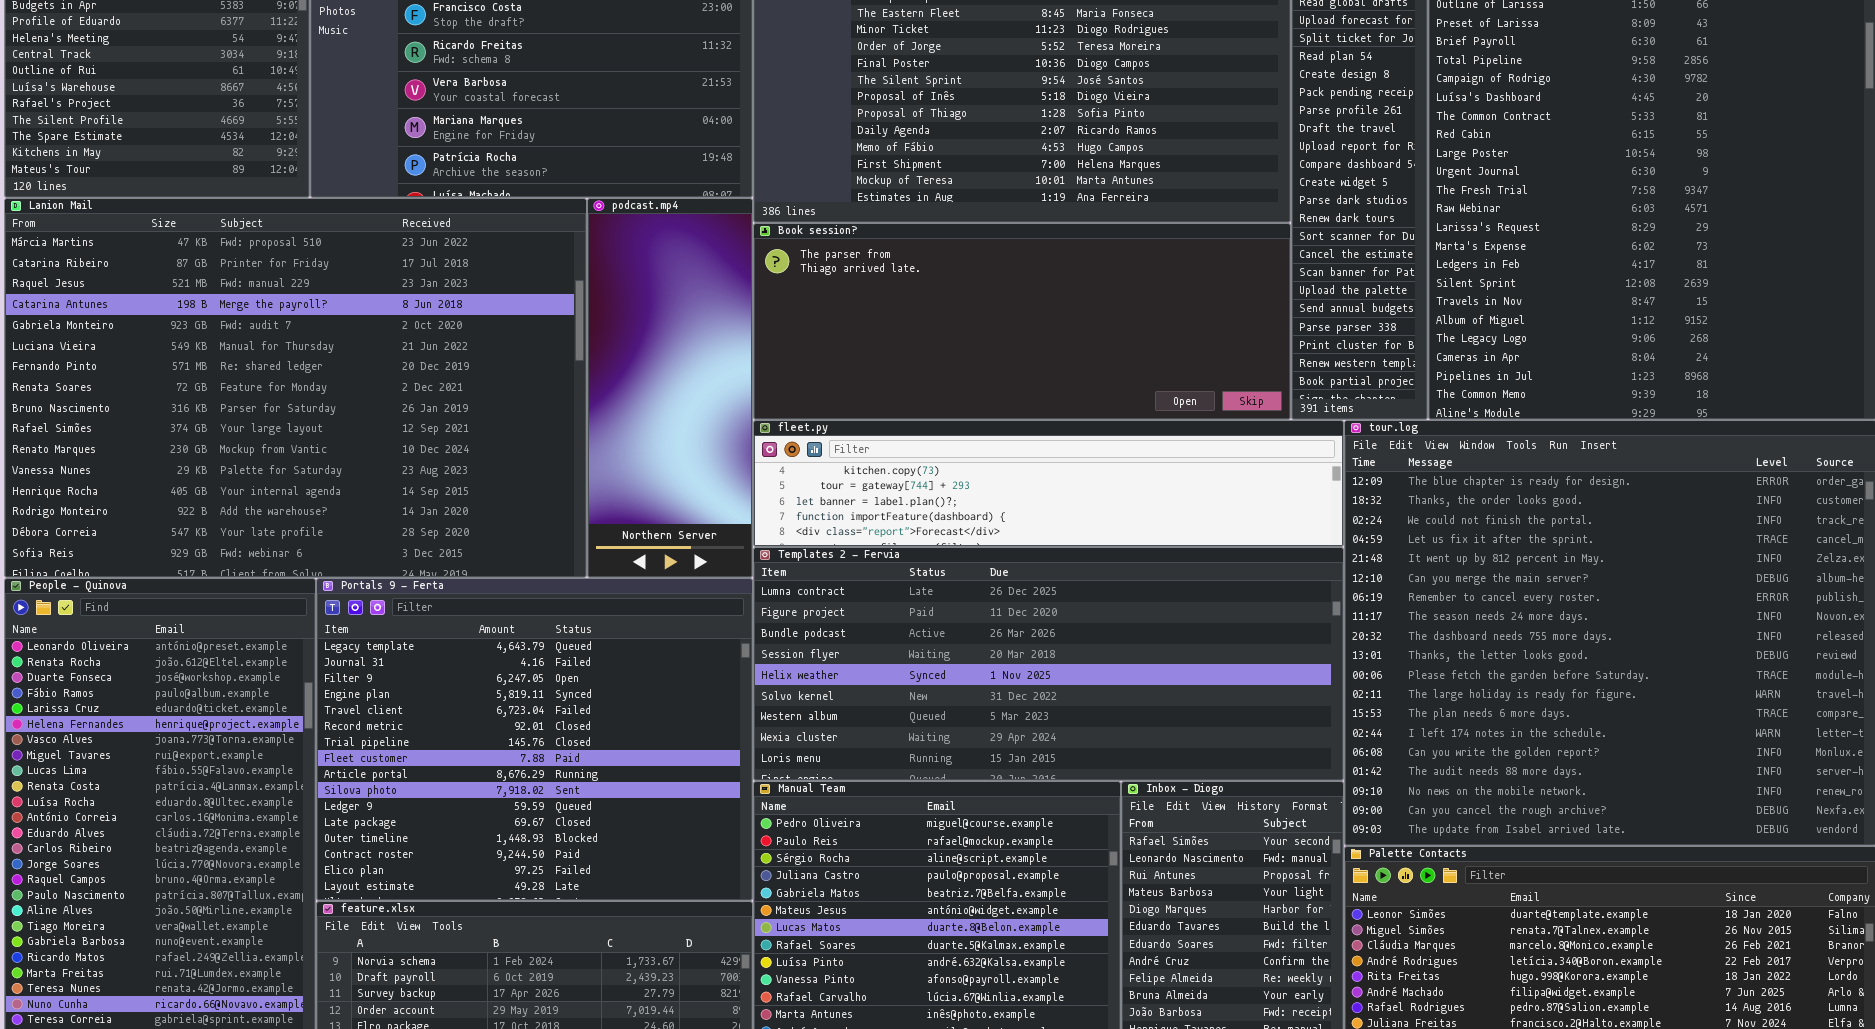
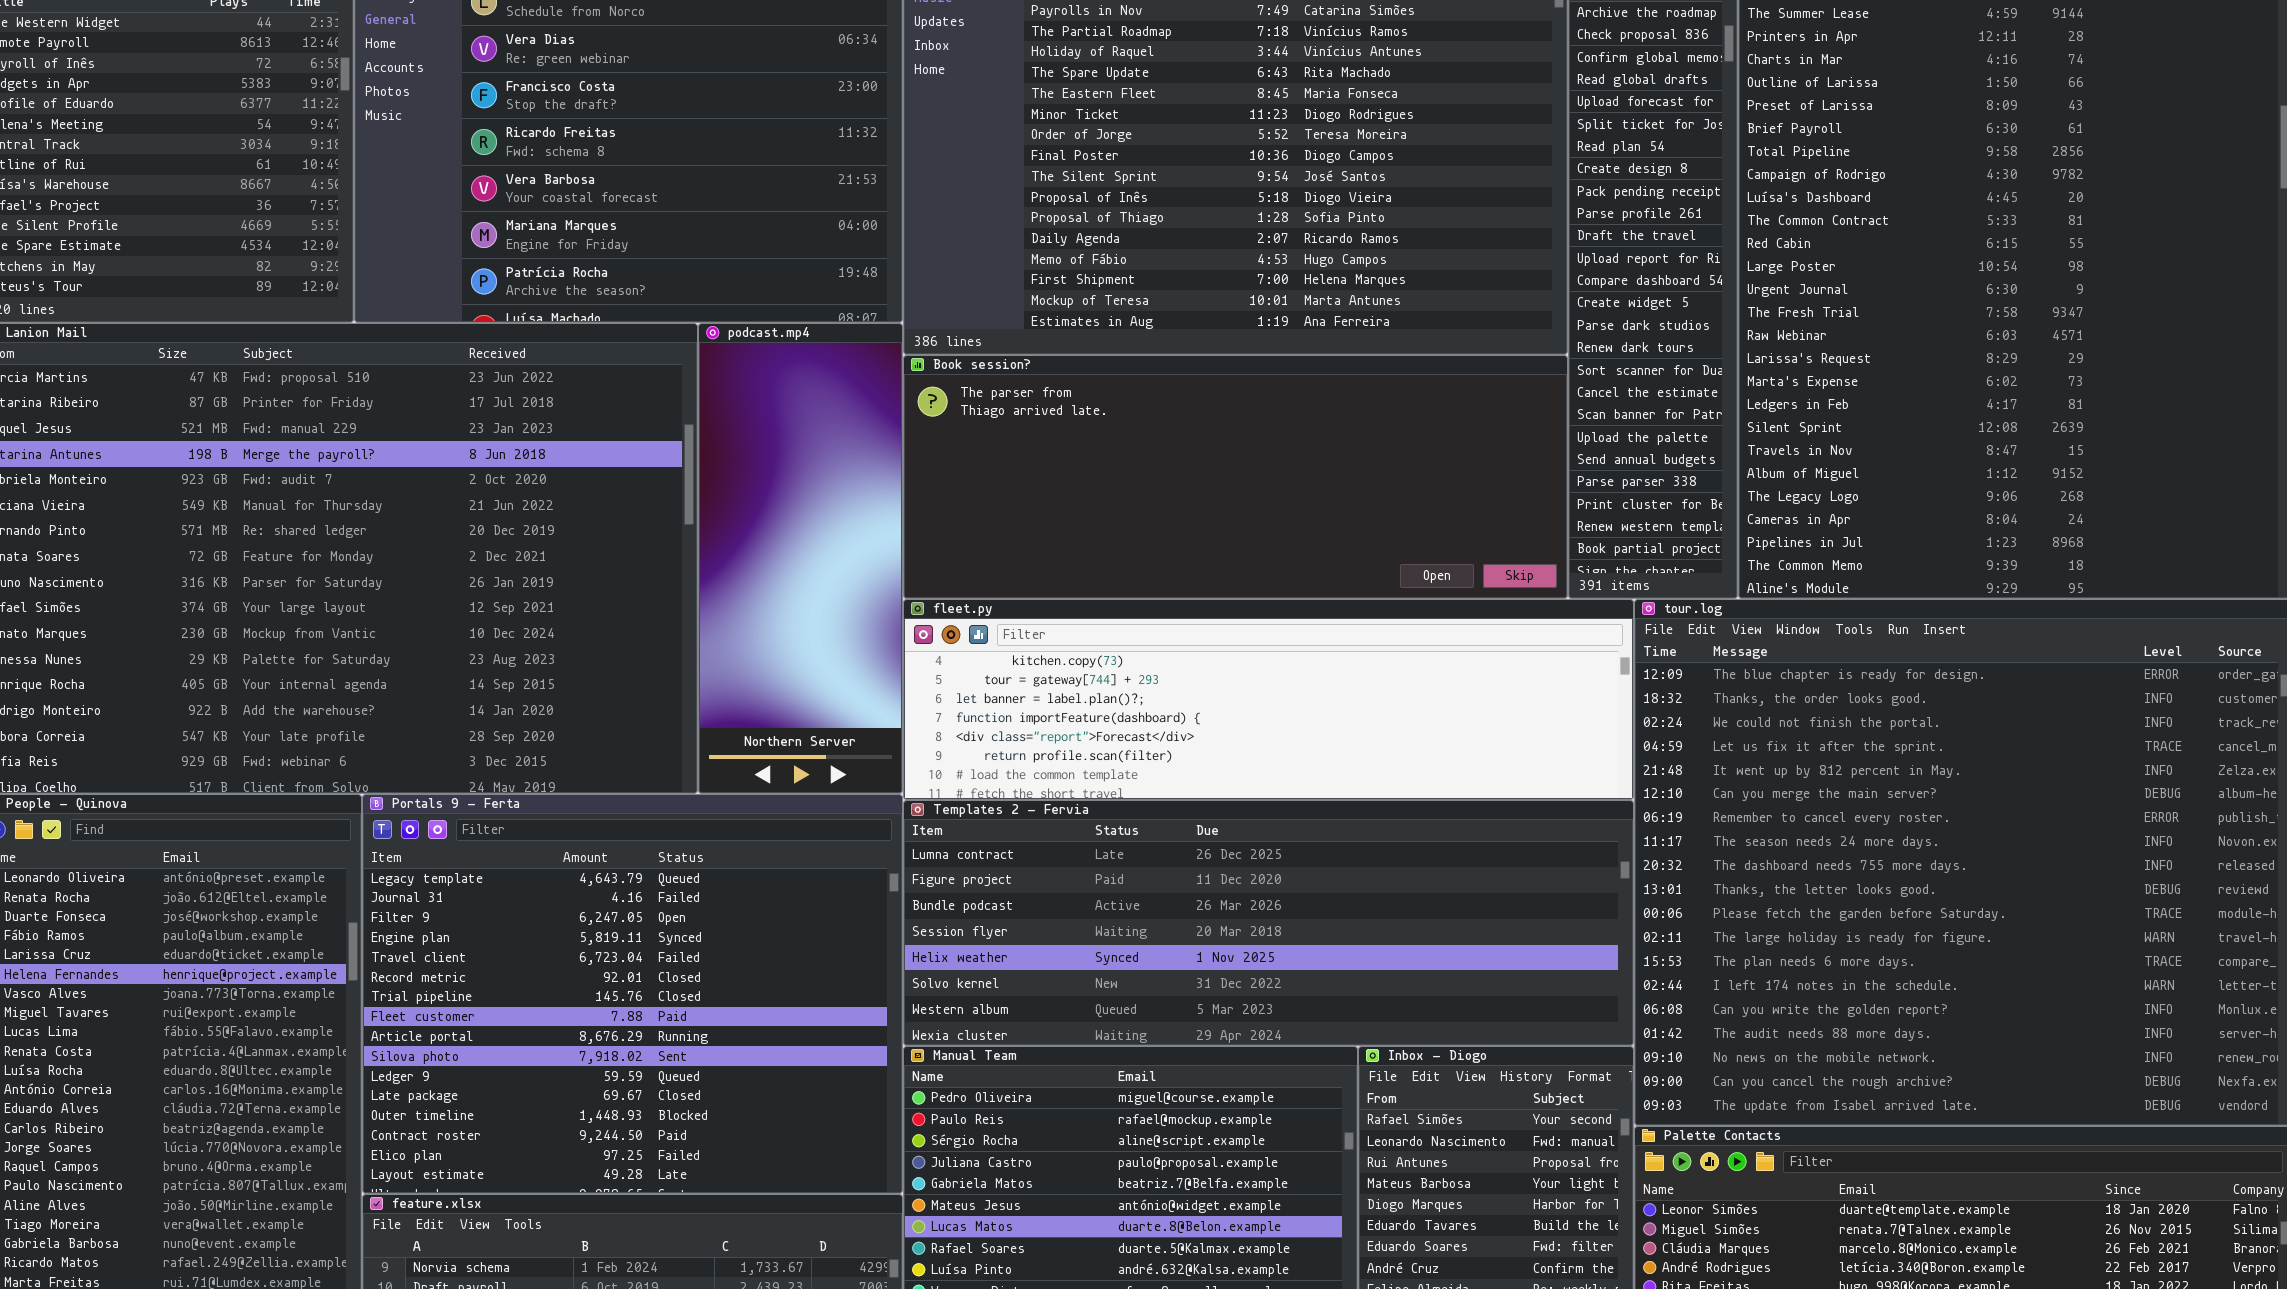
fleet.py: [753,420,1344,547] -> [903,599,1634,800], resized
Templates 2 - Fervia: [753,547,1344,781] -> [903,800,1634,1046], resized

